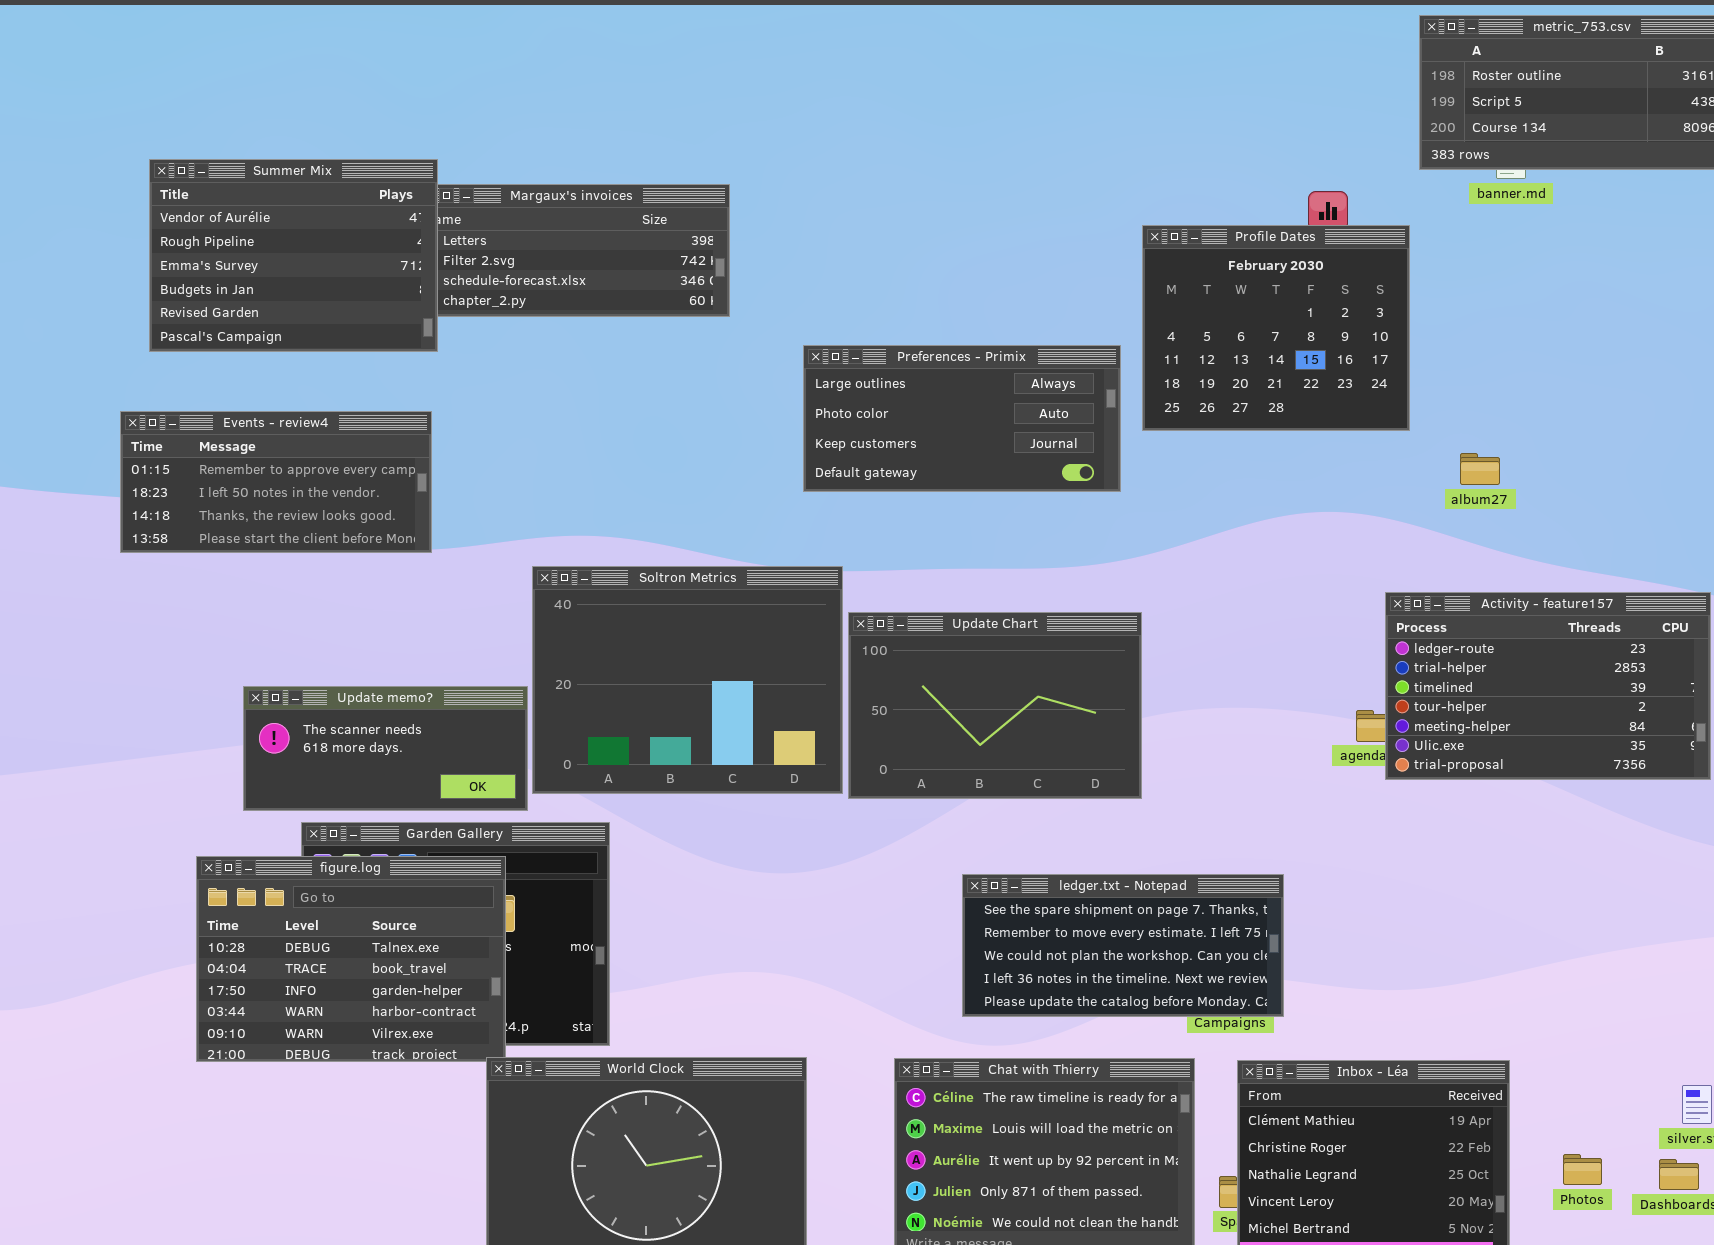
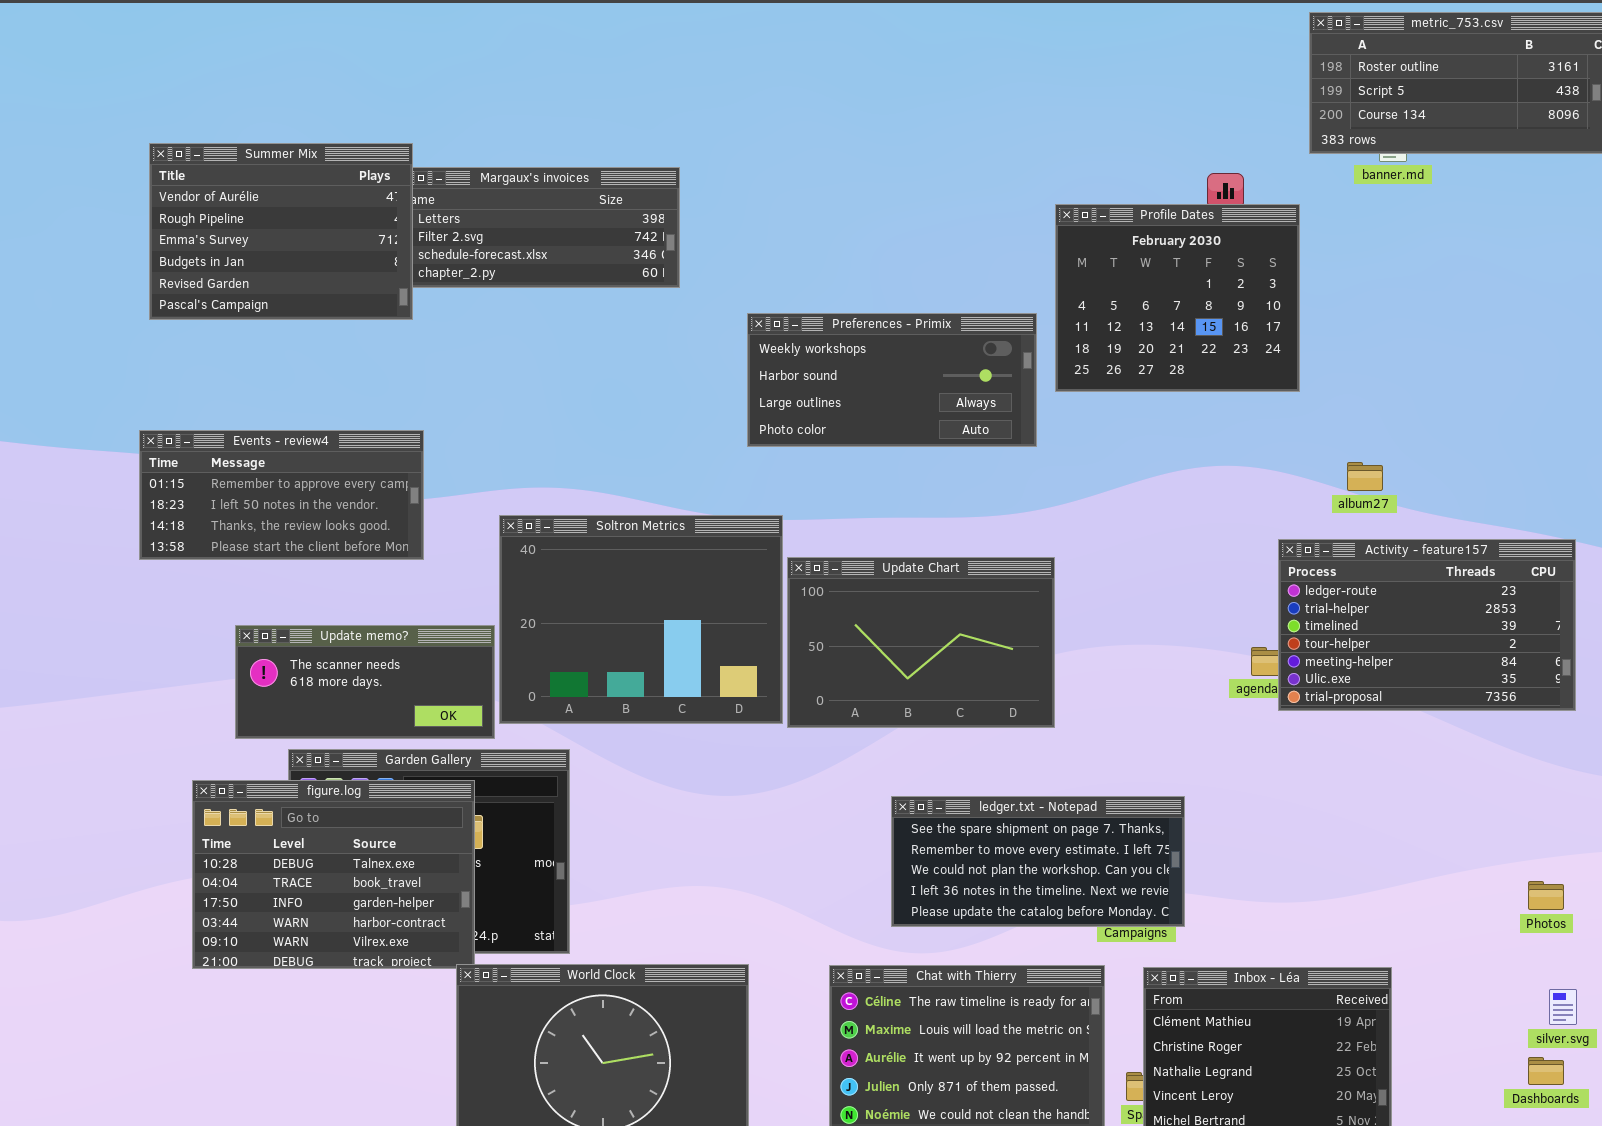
Preferences - Primix: [803,345,1121,492] -> [747,313,1037,447], scrolled up 2 rows
Events - review4: [120,411,432,553] -> [139,430,424,560], moved
album27: [1460,453,1500,485] -> [1347,462,1383,491], moved
Photos: [1563,1154,1602,1185] -> [1528,881,1564,910], moved

